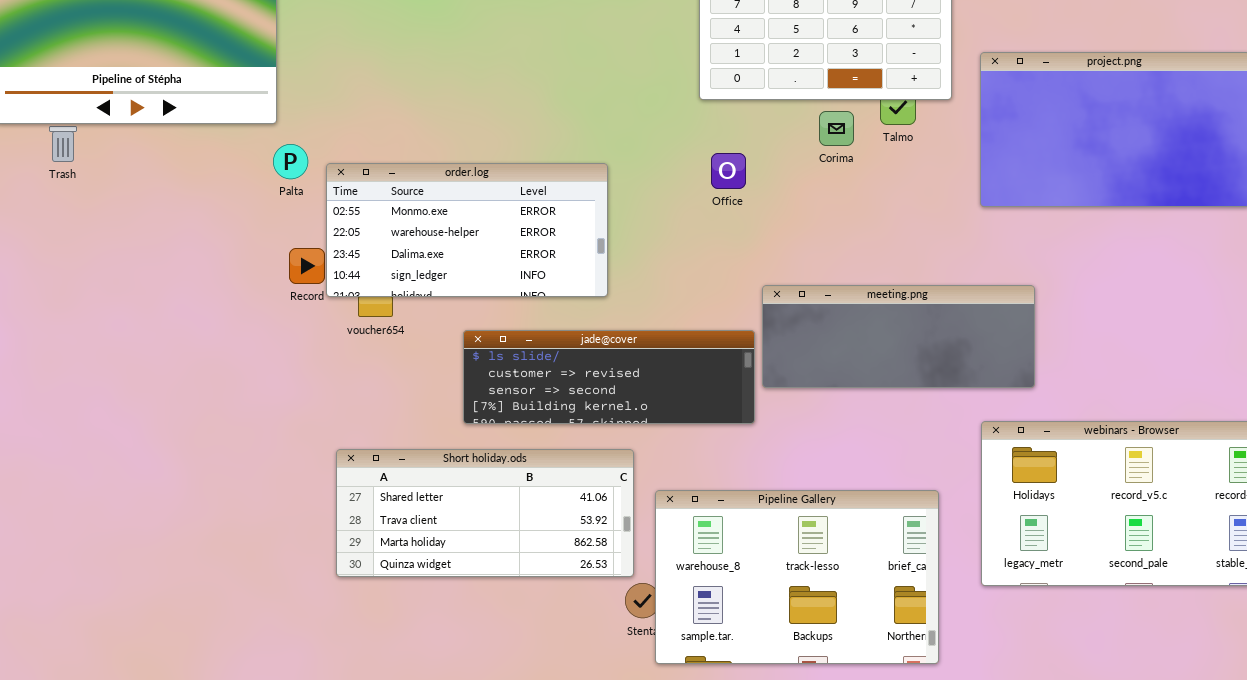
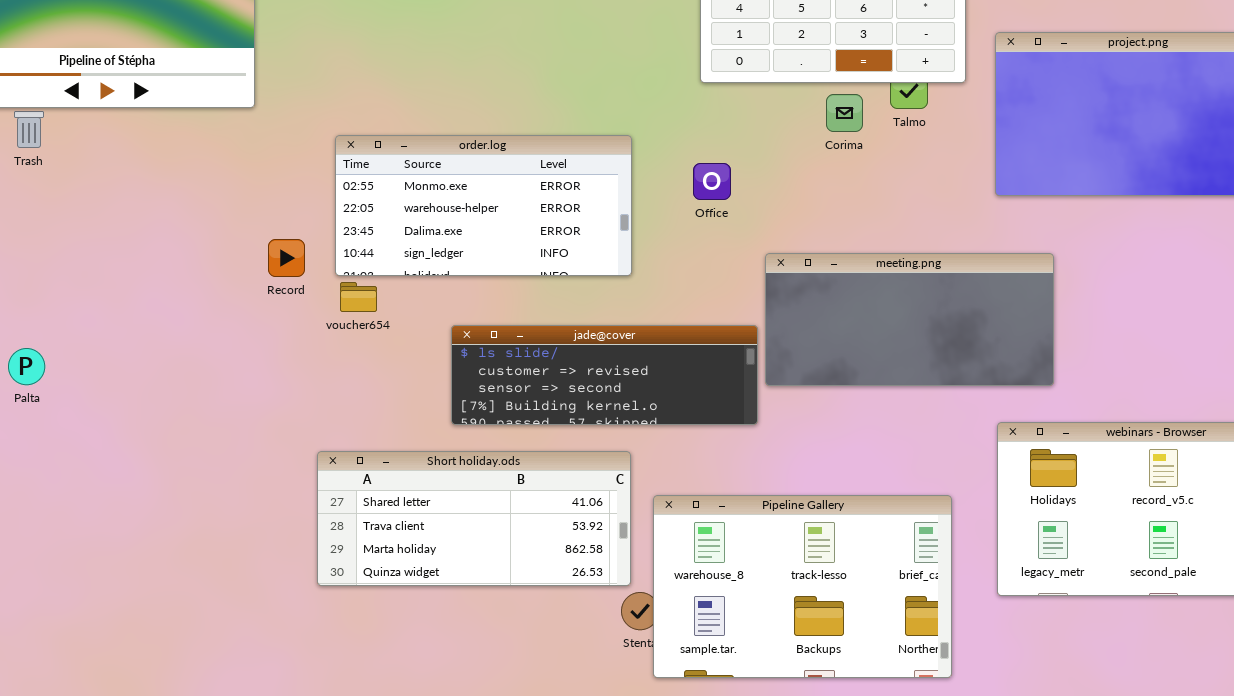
Palta: [273,144,308,179] -> [8,348,45,385], moved
Office: [711,153,746,189] -> [693,163,731,200], moved
order.log: [326,163,608,297] -> [335,135,632,276], moved
meeting.png: [762,285,1035,388] -> [765,253,1054,386], resized

